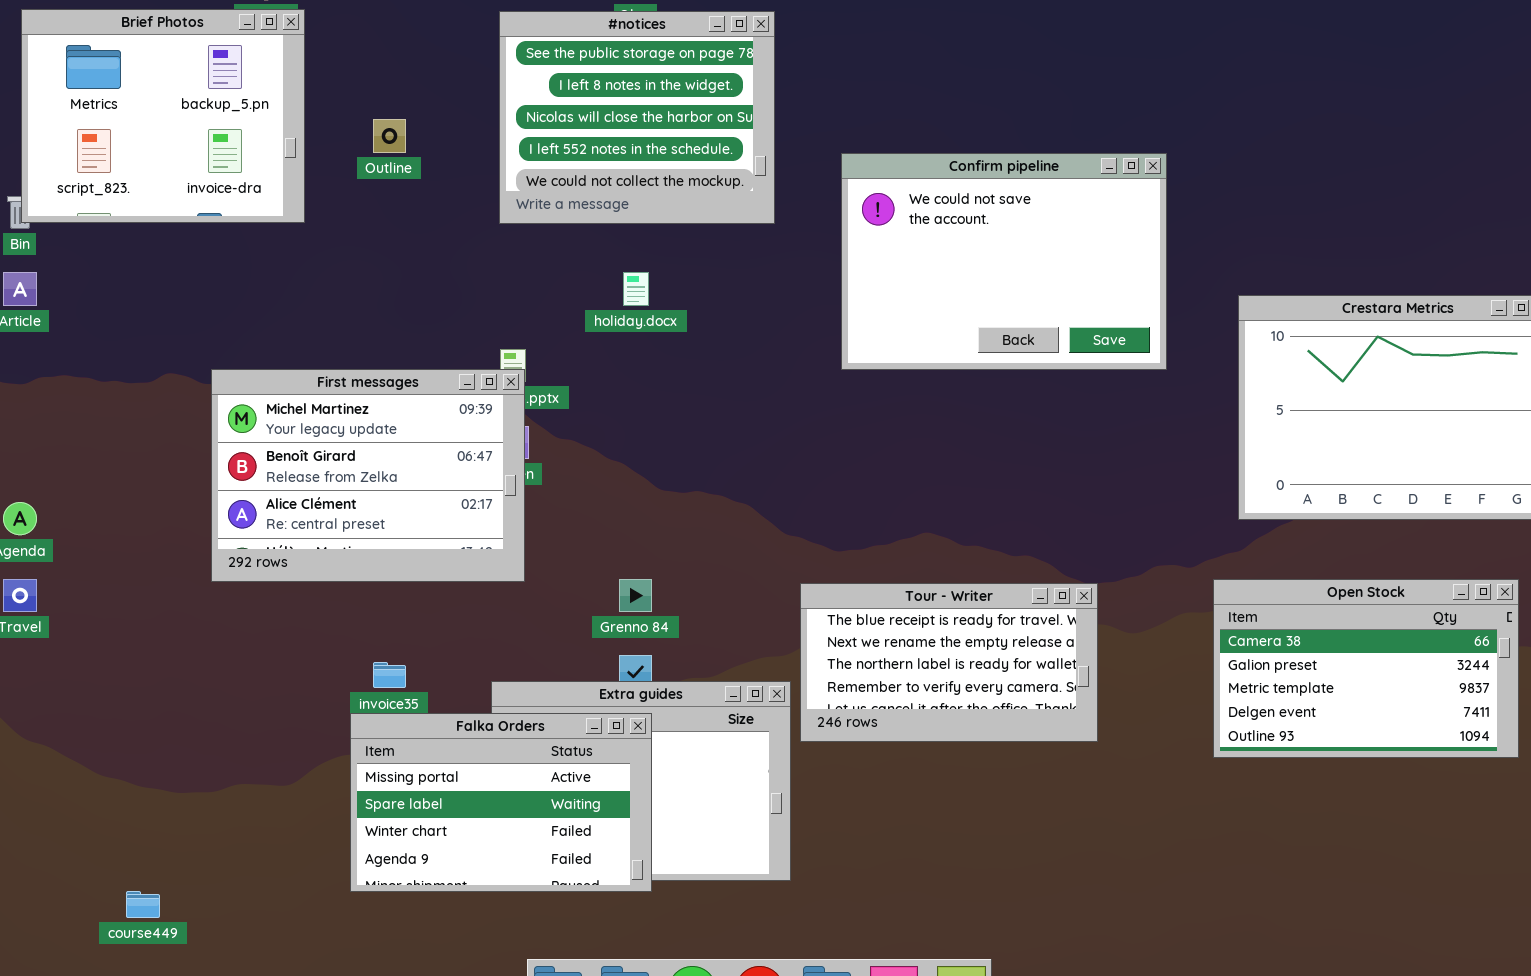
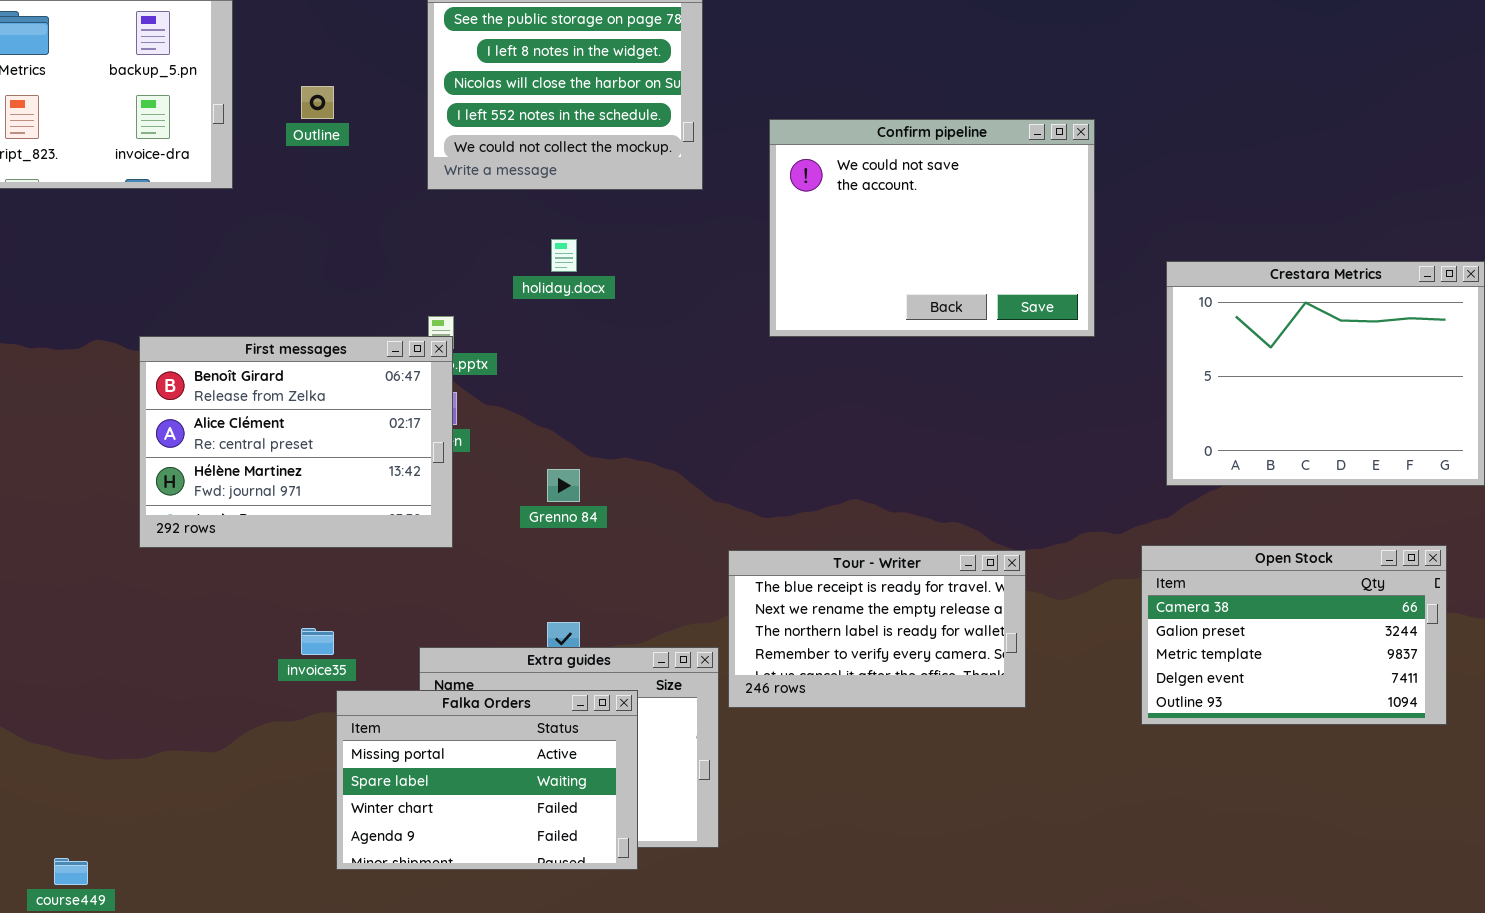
First messages: [211,369,525,582] -> [139,336,453,548], scrolled down 1 row
Grenno 84: [619,579,652,612] -> [547,469,580,502], moved
Falka Orders: [350,713,652,892] -> [336,690,638,870], moved

